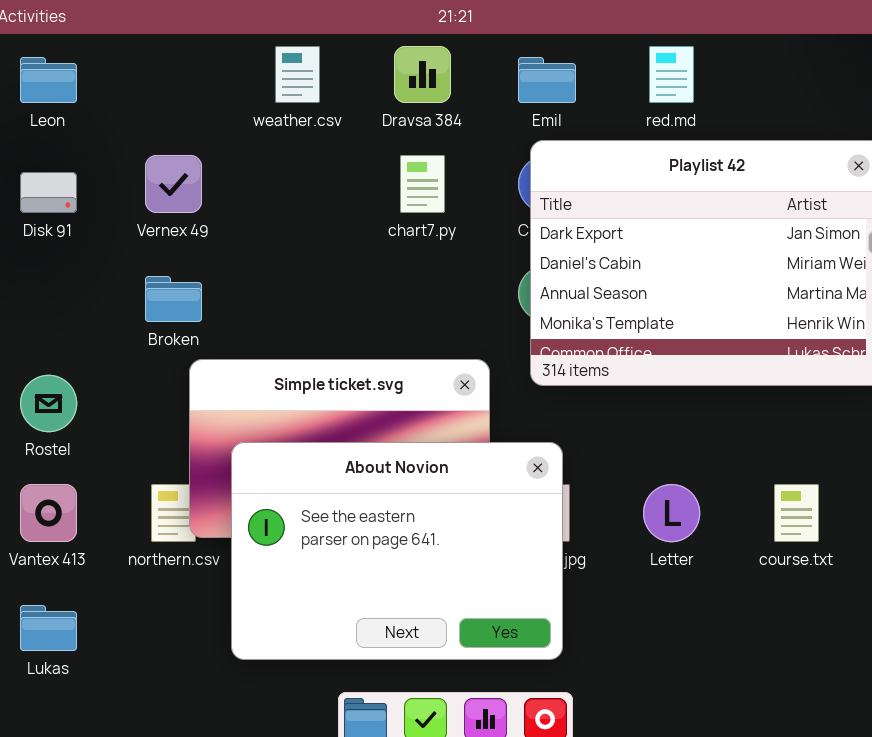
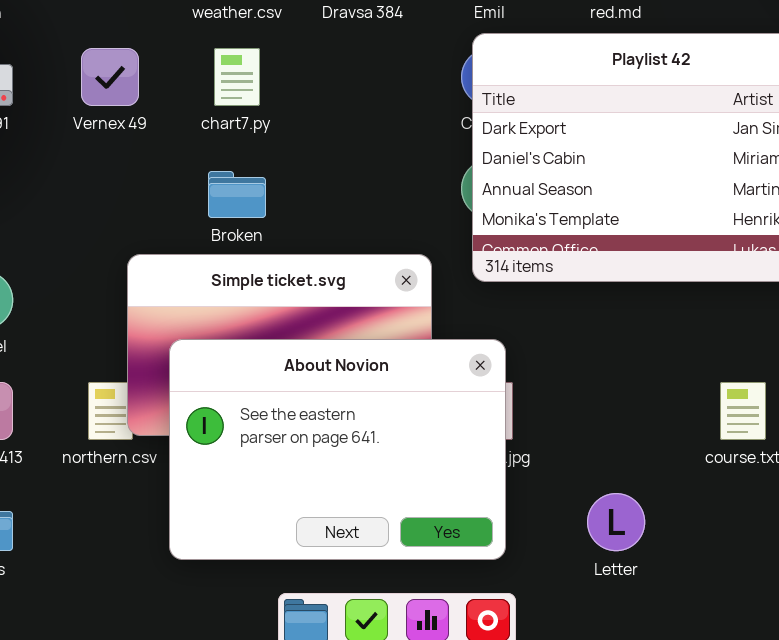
chart7.py: [400,155,445,213] -> [214,48,260,106], moved
Broken: [145,276,202,322] -> [208,171,266,218], moved
Letter: [643,484,700,542] -> [587,493,645,551], moved

